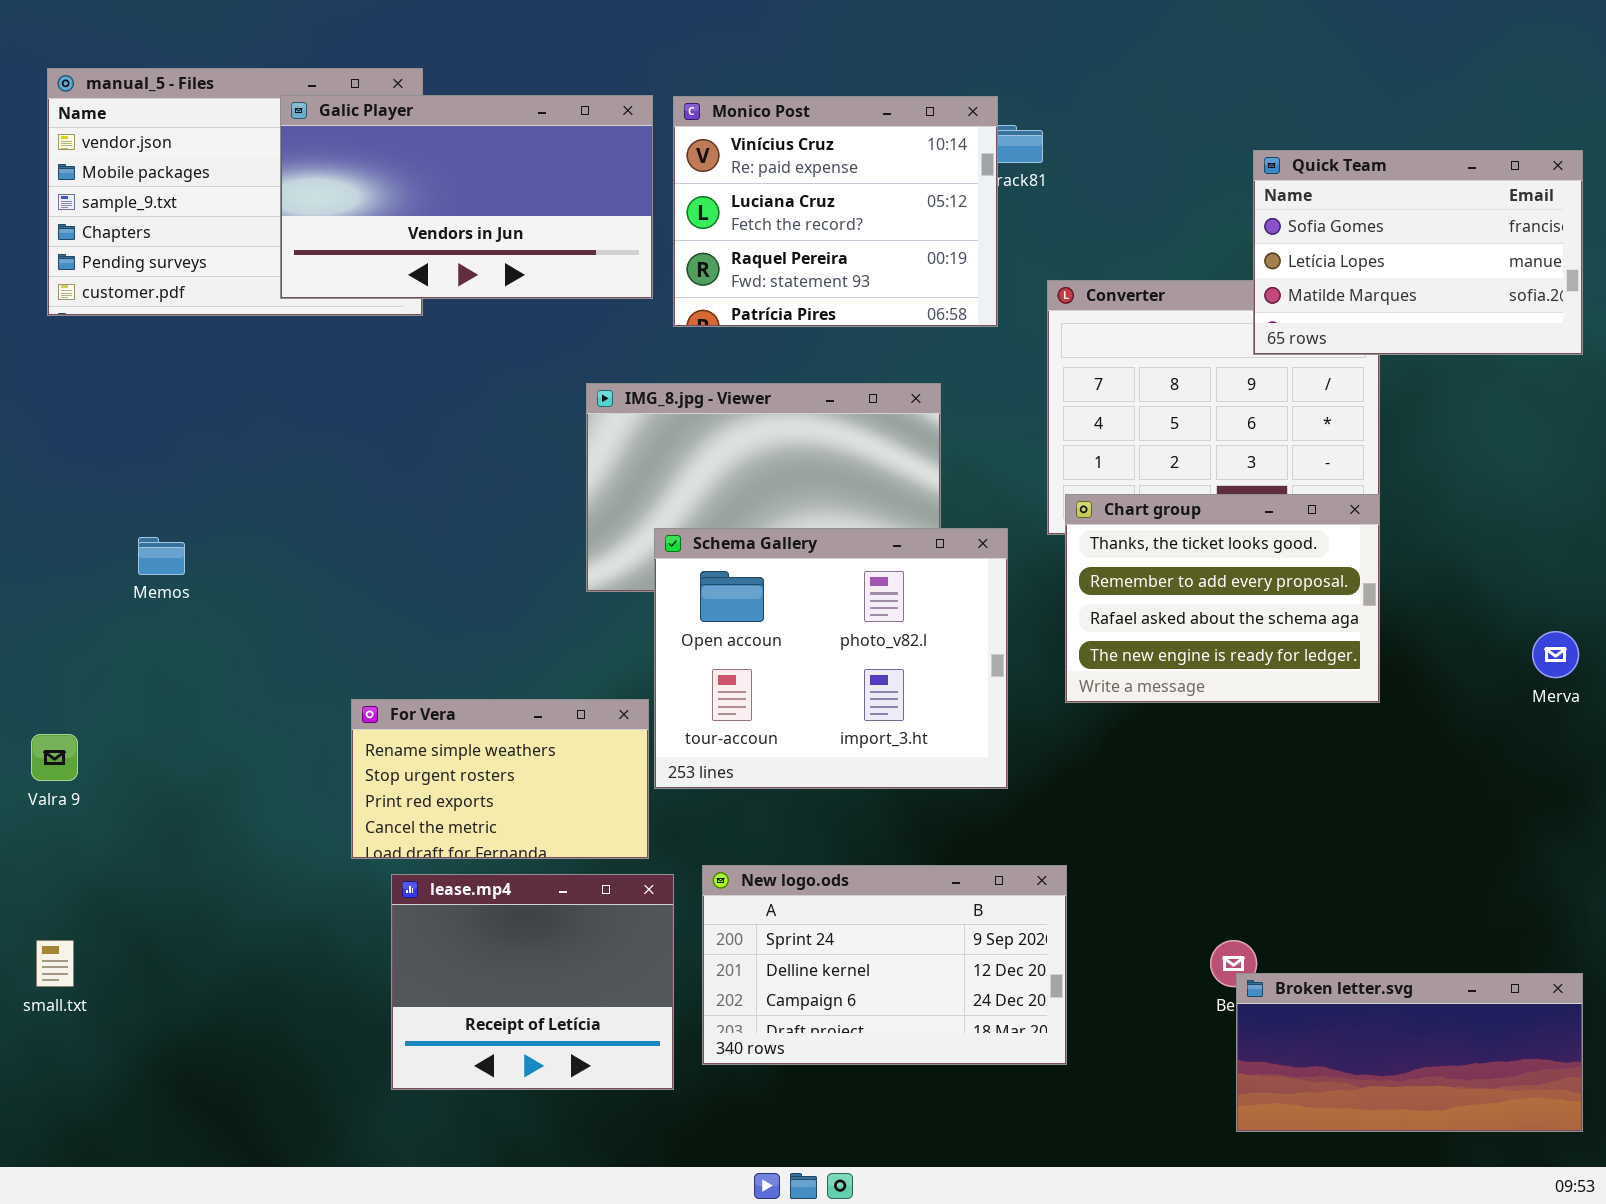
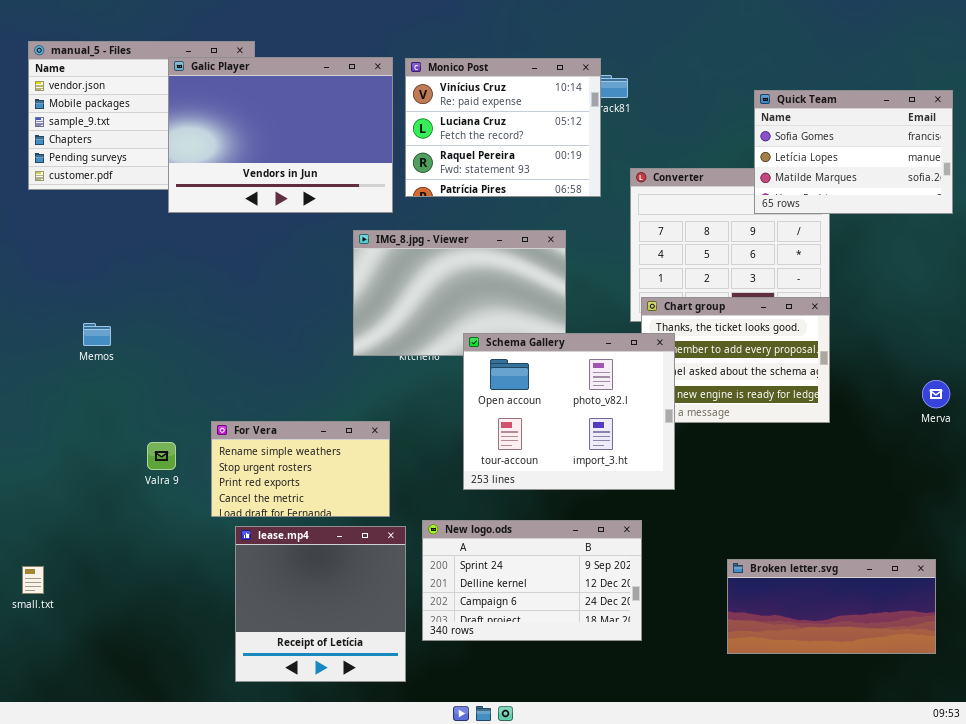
Galic Player: [280,95,653,299] -> [168,57,393,213], resized
Schema Gallery: [654,528,1008,789] -> [463,333,675,490], moved
Valra 9: [31,734,78,781] -> [147,442,176,470], moved
lease.mp4: [391,874,674,1090] -> [235,526,406,682], resized
Broken letter.svg: [1236,973,1583,1132] -> [727,559,936,654], moved

